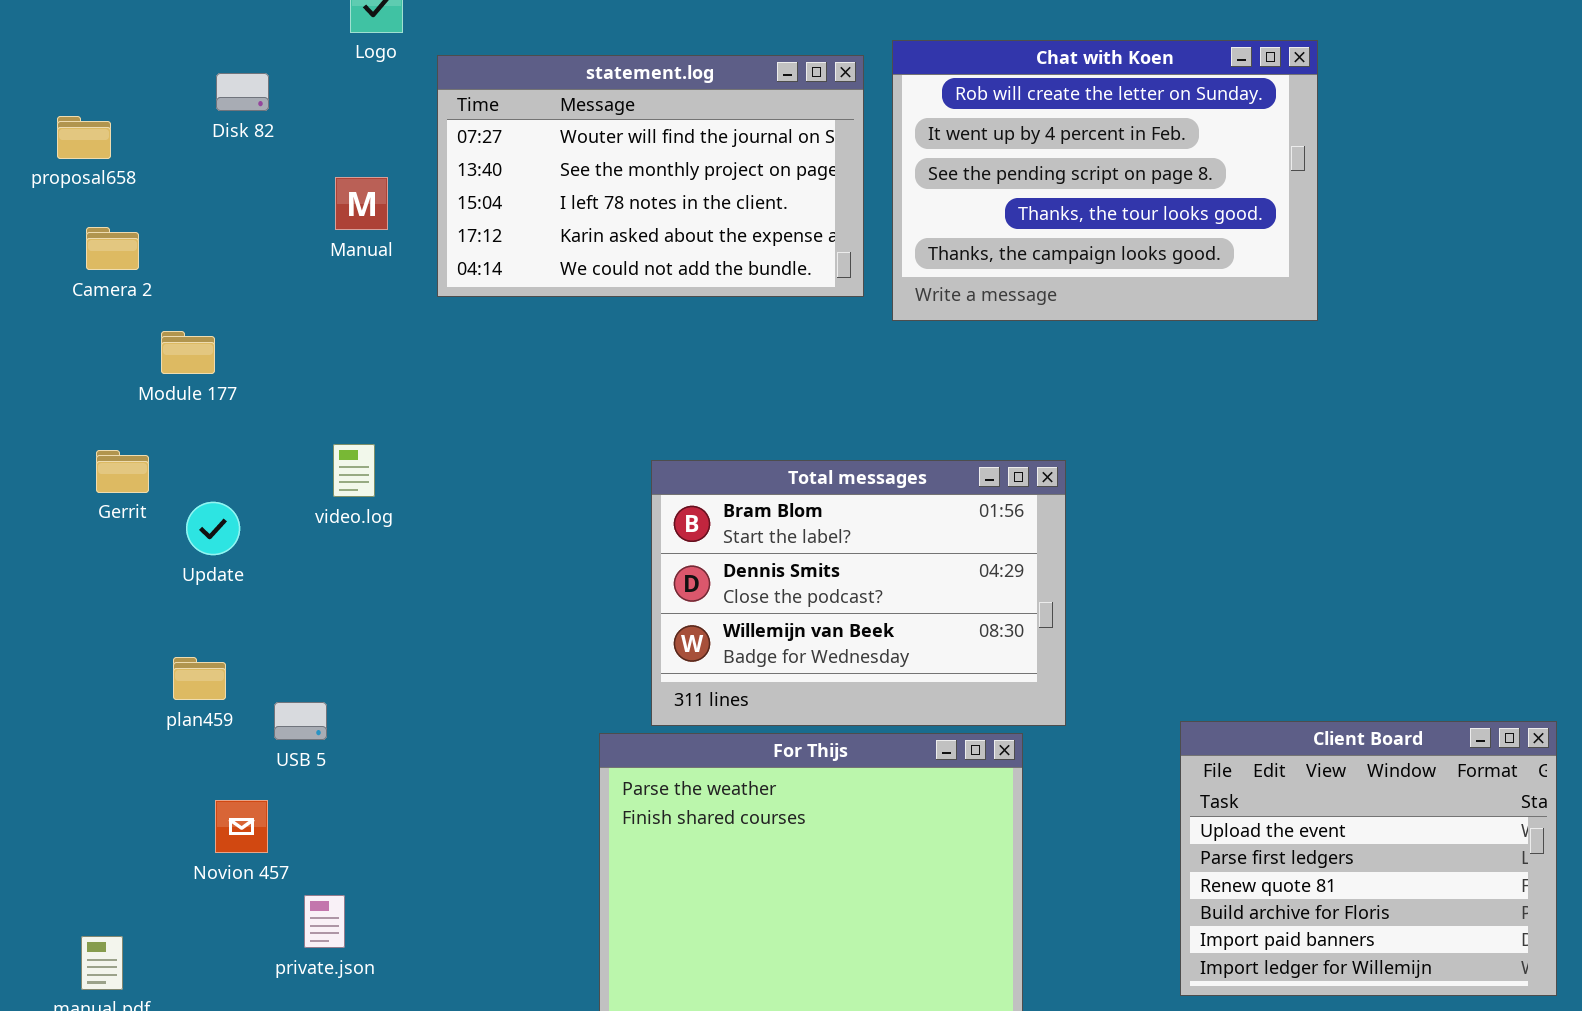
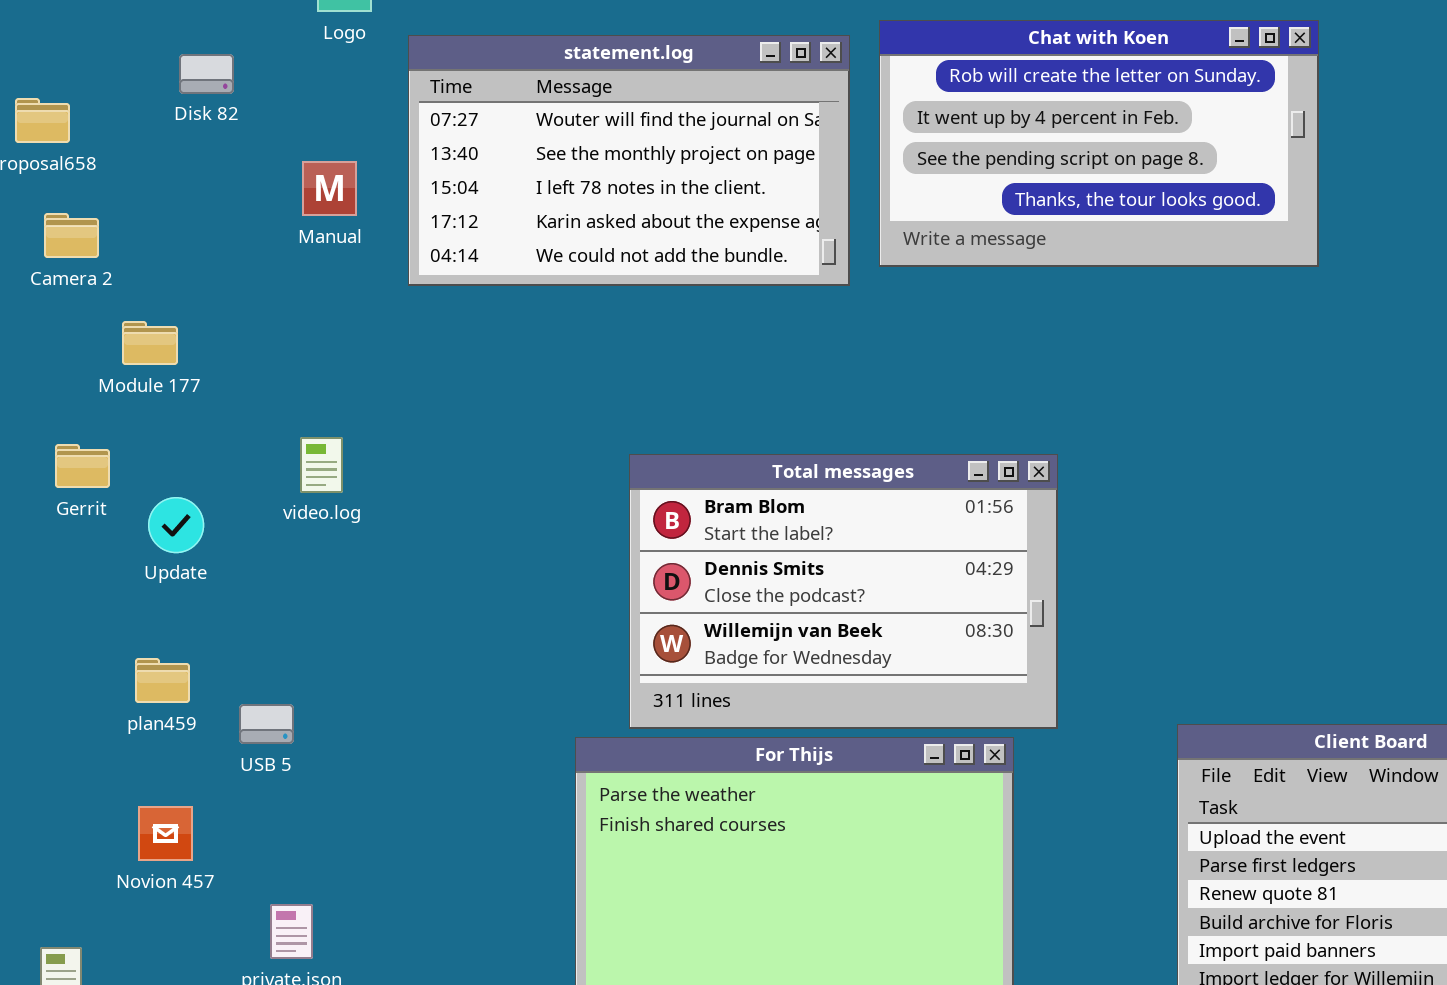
Chat with Koen: [892,40,1318,321] -> [879,20,1319,267], resized
Novion 457: [215,800,268,853] -> [138,806,193,861], moved

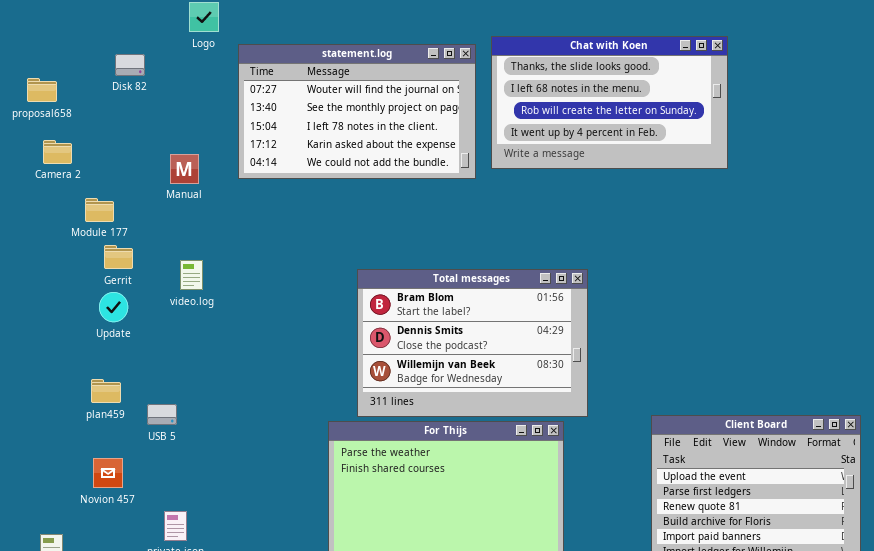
Chat with Koen: [879,20,1319,267] -> [491,36,728,169], scrolled up 2 rows
Manual: [302,161,357,216] -> [170,154,199,184], moved
Gerrit: [55,444,110,488] -> [104,245,133,269], moved

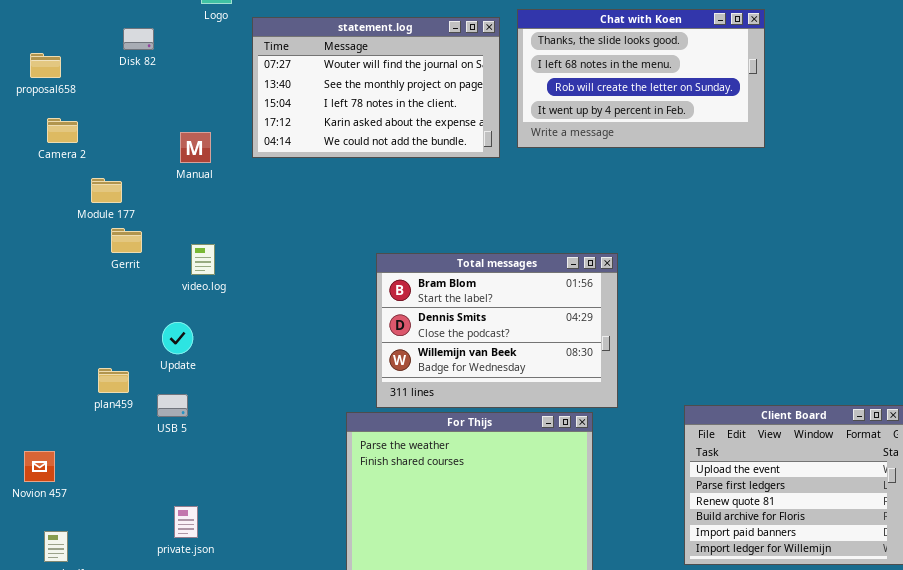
Update: [99,292,128,322] -> [162,322,193,354], moved
Novion 457: [93,458,123,488] -> [24,451,55,482], moved

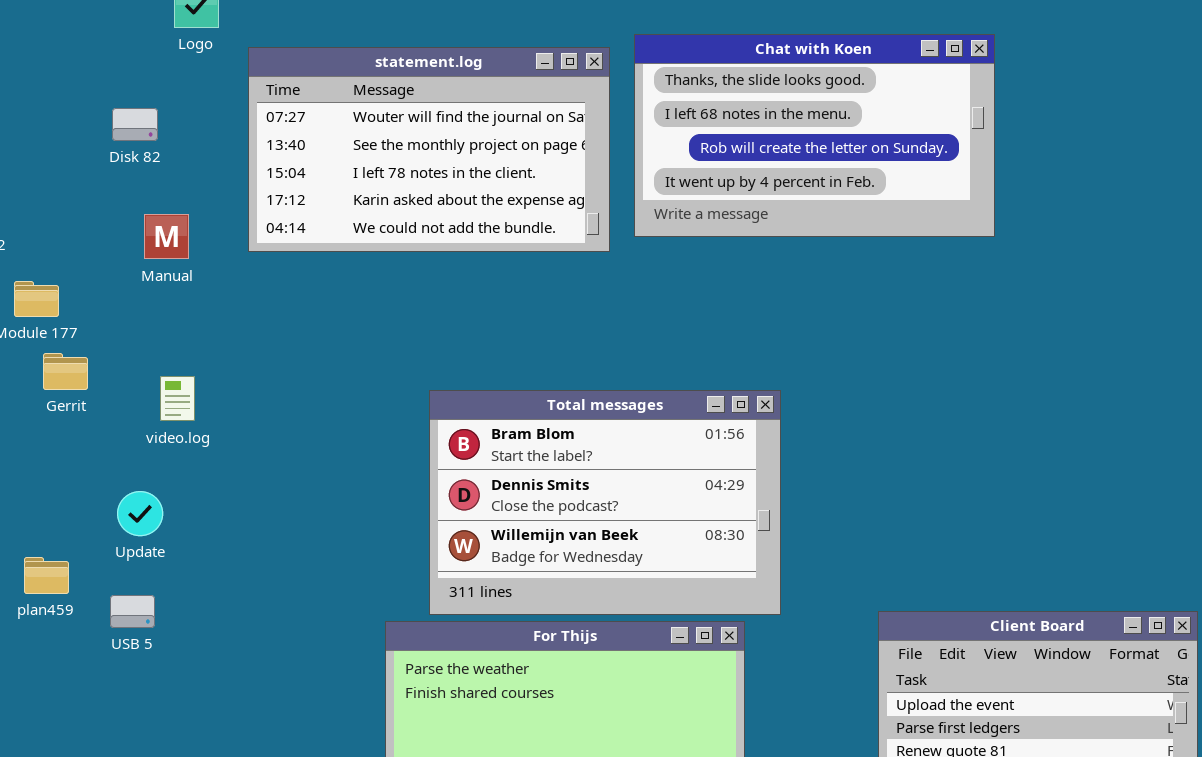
Disk 82: [123,28,154,50] -> [112,108,158,141], moved

